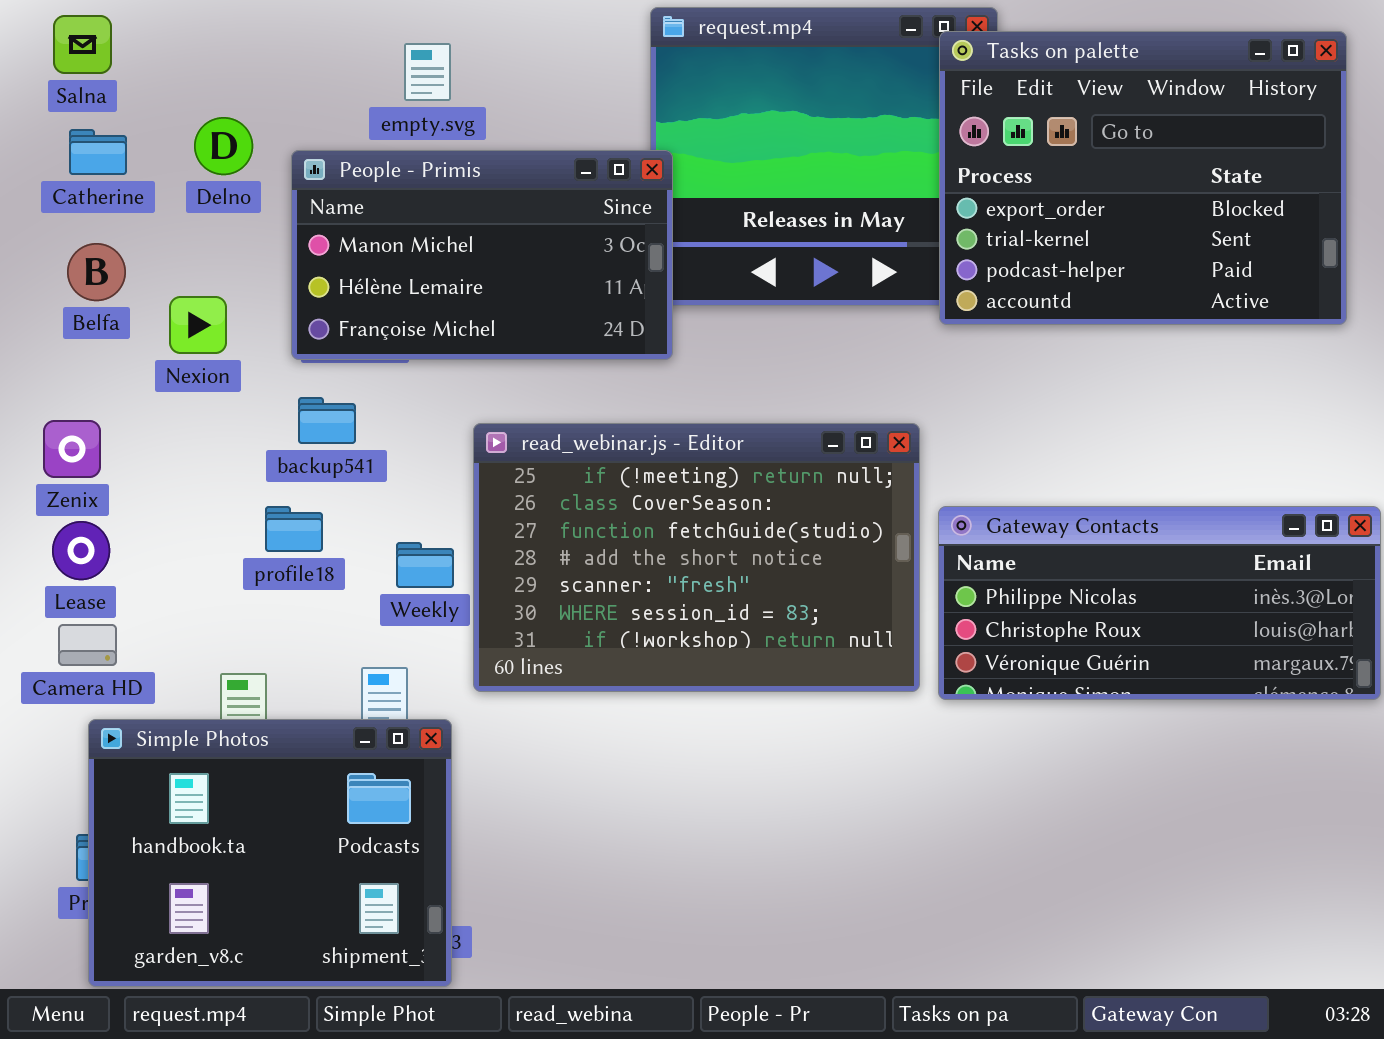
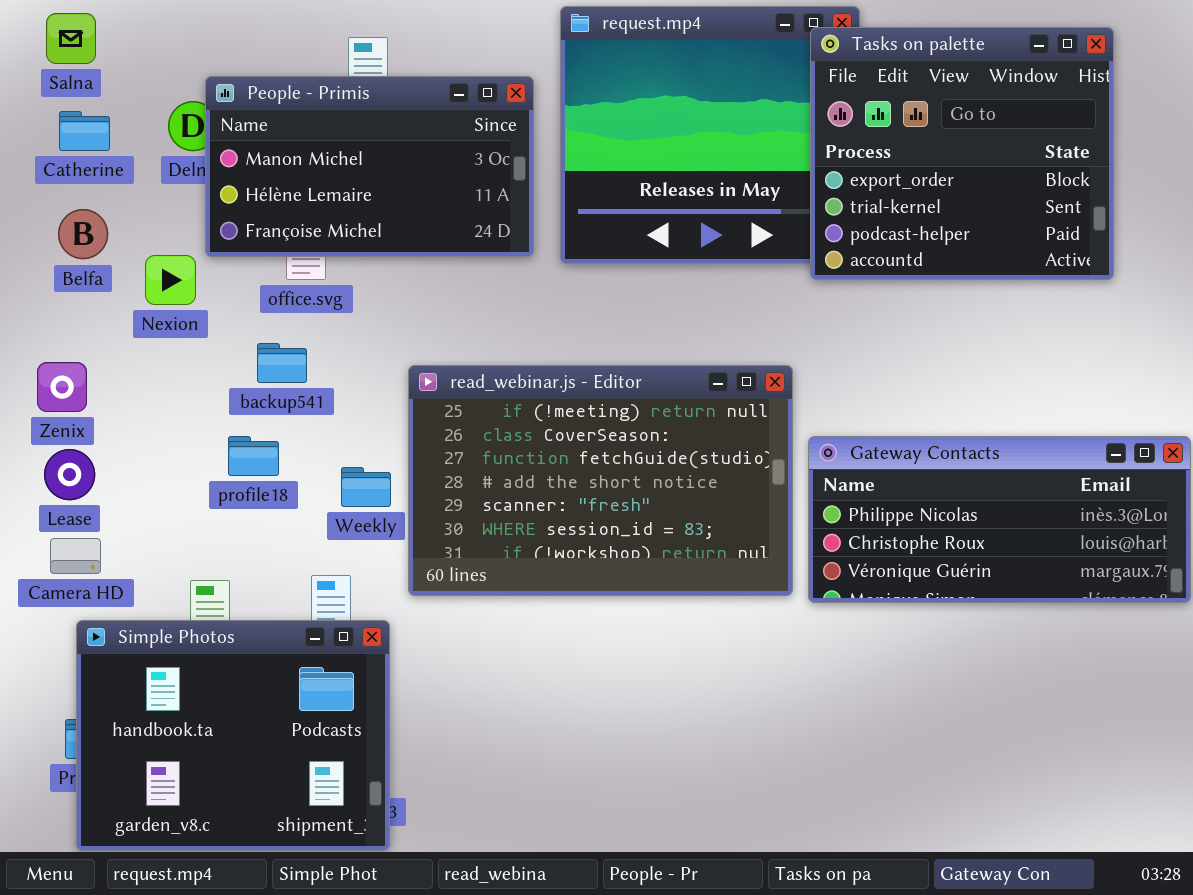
Tasks on palette: [939,31,1347,325] -> [810,27,1114,280], resized
People - Primis: [291,150,673,360] -> [205,76,534,257], moved

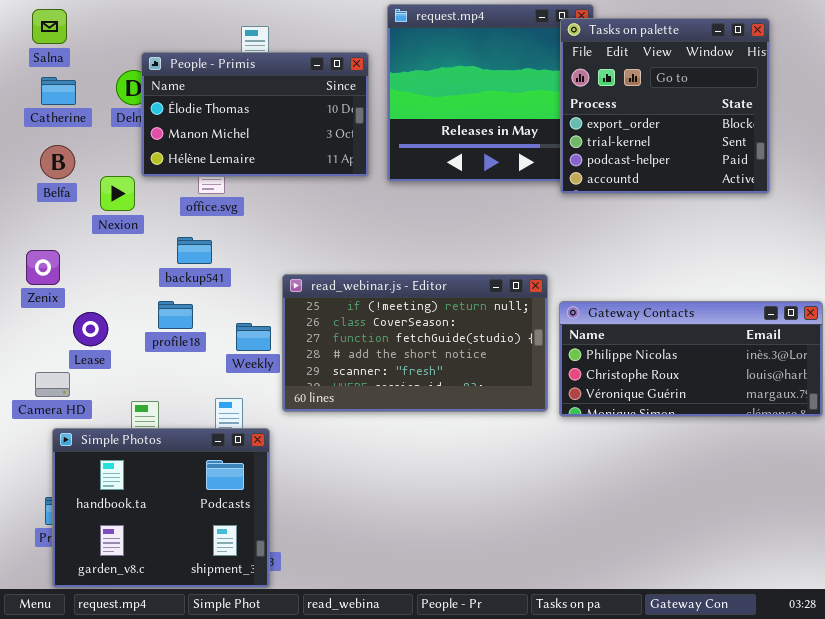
People - Primis: [205,76,534,257] -> [141,52,369,177], scrolled up 1 row
read_webinar.js - Editor: [408,365,793,596] -> [282,274,548,412], resized
Lease: [44,449,95,500] -> [73,312,108,346], moved

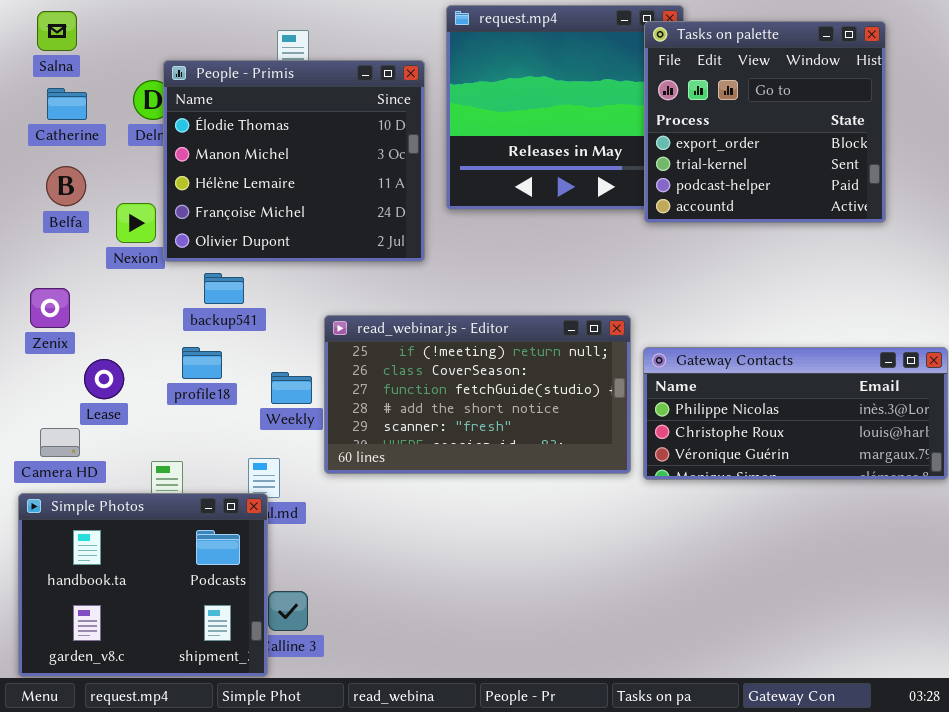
People - Primis: [141,52,369,177] -> [163,60,425,262], resized
Simple Photos: [52,428,270,588] -> [18,493,268,677], moved

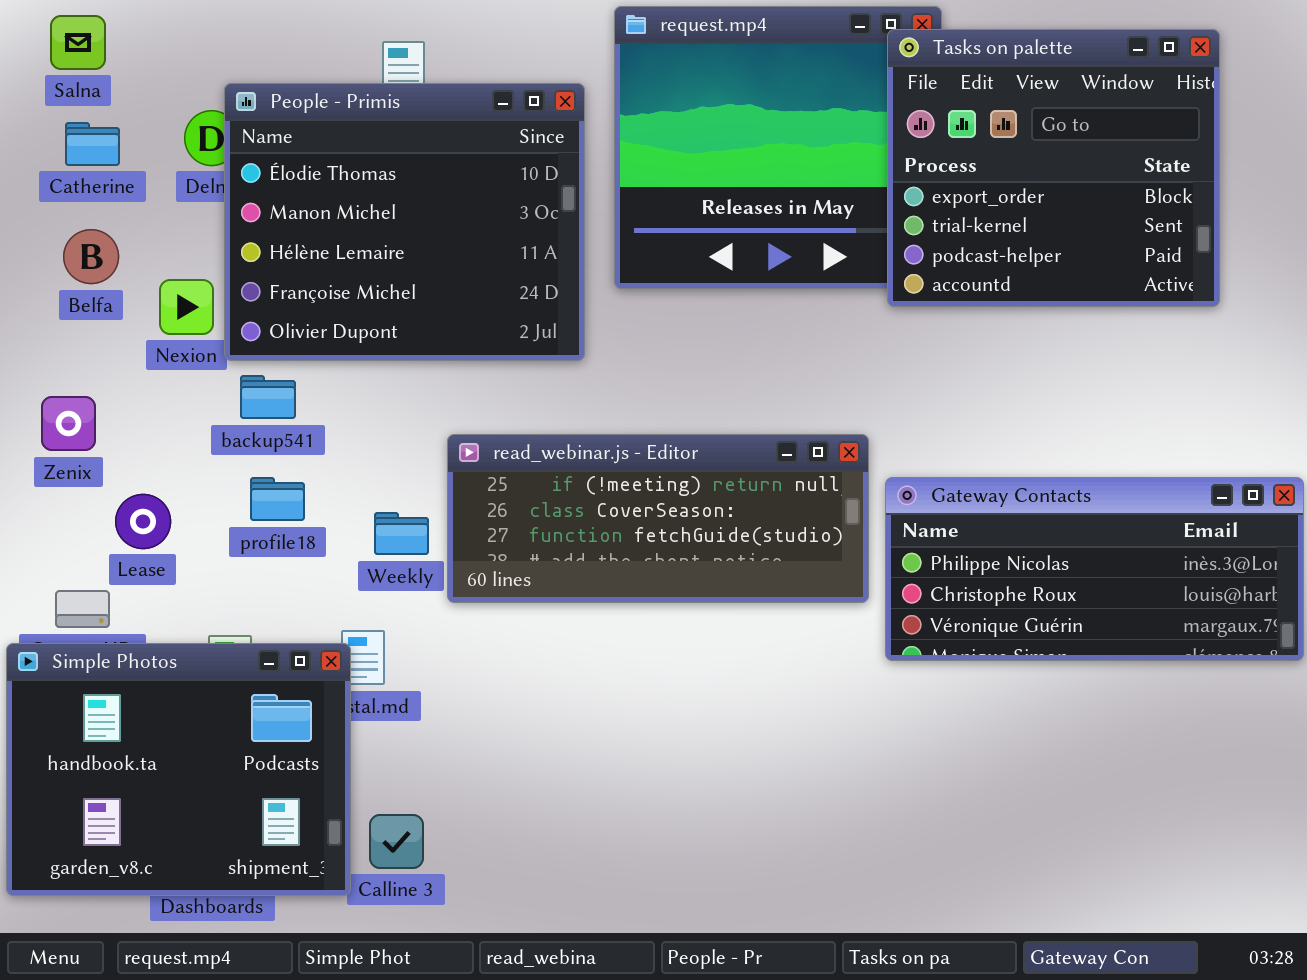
backup541: [204,273,244,304] -> [240,375,296,419], moved
read_webinar.js - Editor: [324,315,631,474] -> [447,434,869,603], resized
Simple Photos: [18,493,268,677] -> [6,643,351,896], moved

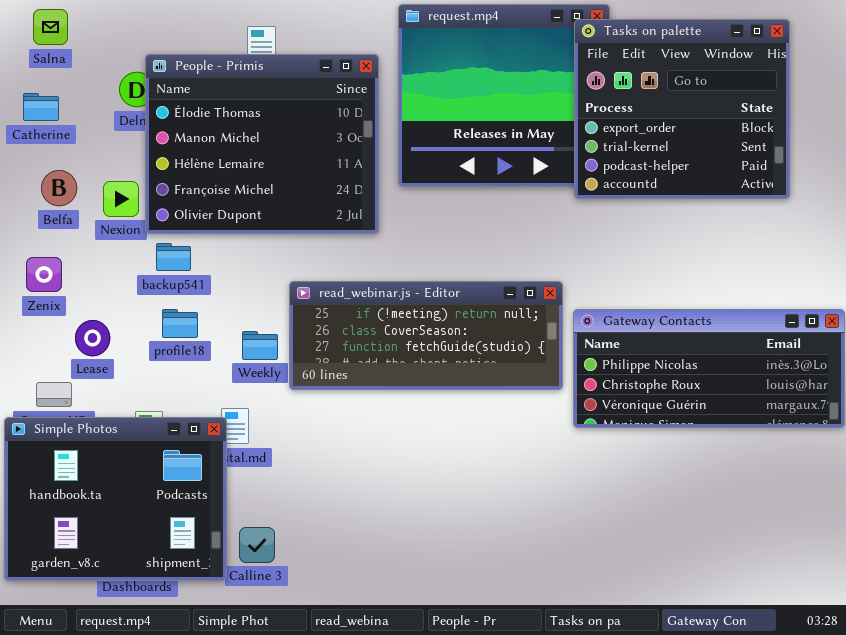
Catherine: [65,122,120,166] -> [23,93,59,121], moved
Belfa: [63,229,119,284] -> [41,170,77,206], moved

